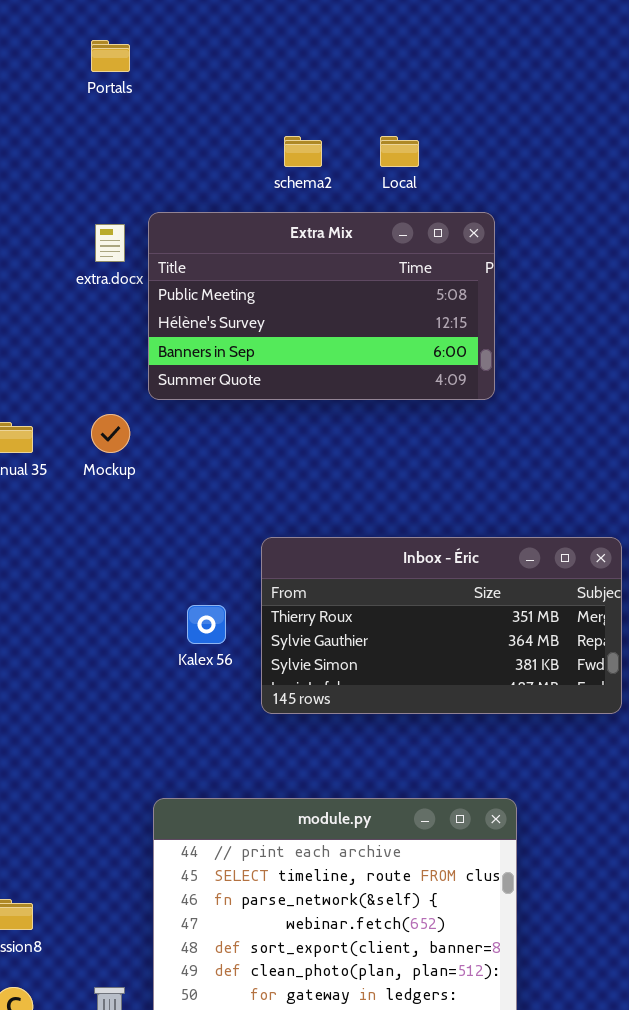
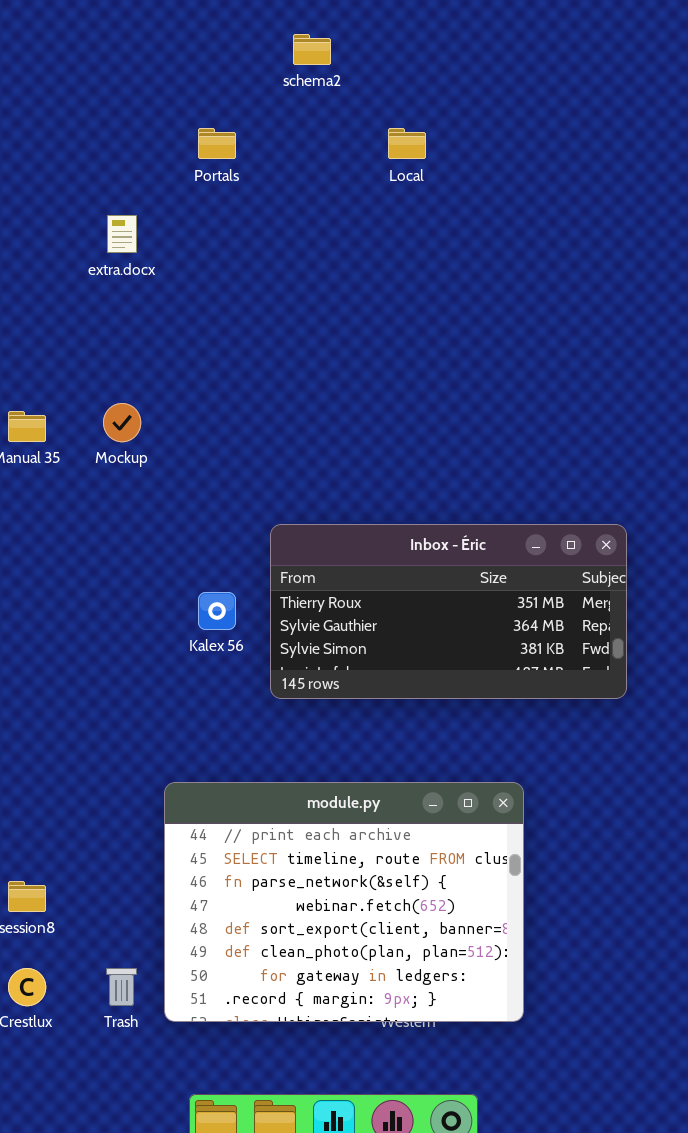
Portals: [91,40,130,72] -> [198,128,236,159], moved
schema2: [284,136,322,167] -> [293,34,331,65], moved
Extra Mix: [148,212,495,400] -> none, closed

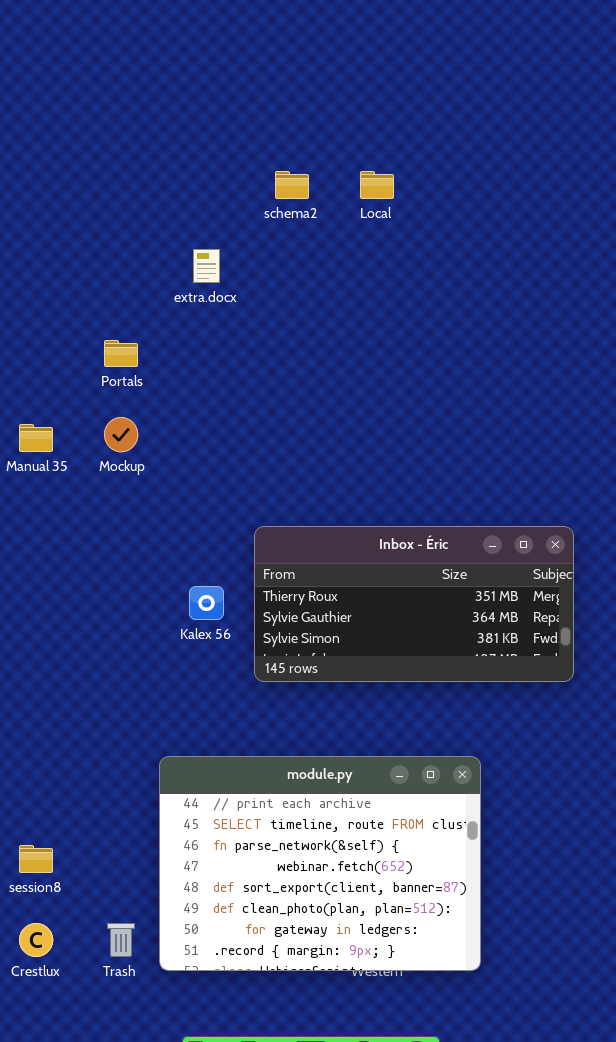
schema2: [293,34,331,65] -> [275,171,309,199], moved
Portals: [198,128,236,159] -> [104,340,138,367], moved
extra.docx: [107,215,137,253] -> [193,249,220,283], moved

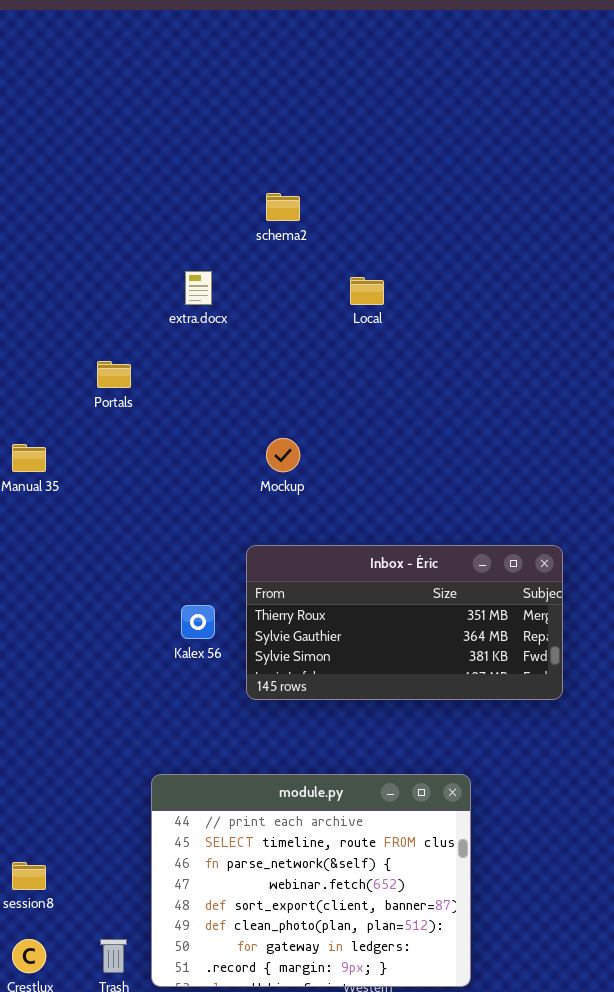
Local: [360,171,394,199] -> [350,277,384,305], moved
Mockup: [104,417,138,452] -> [266,438,300,472], moved

